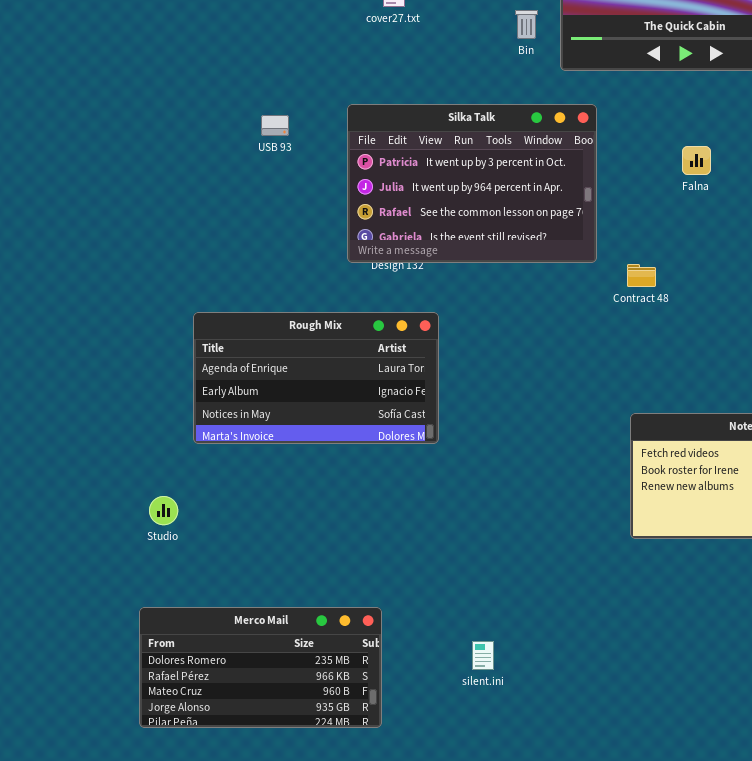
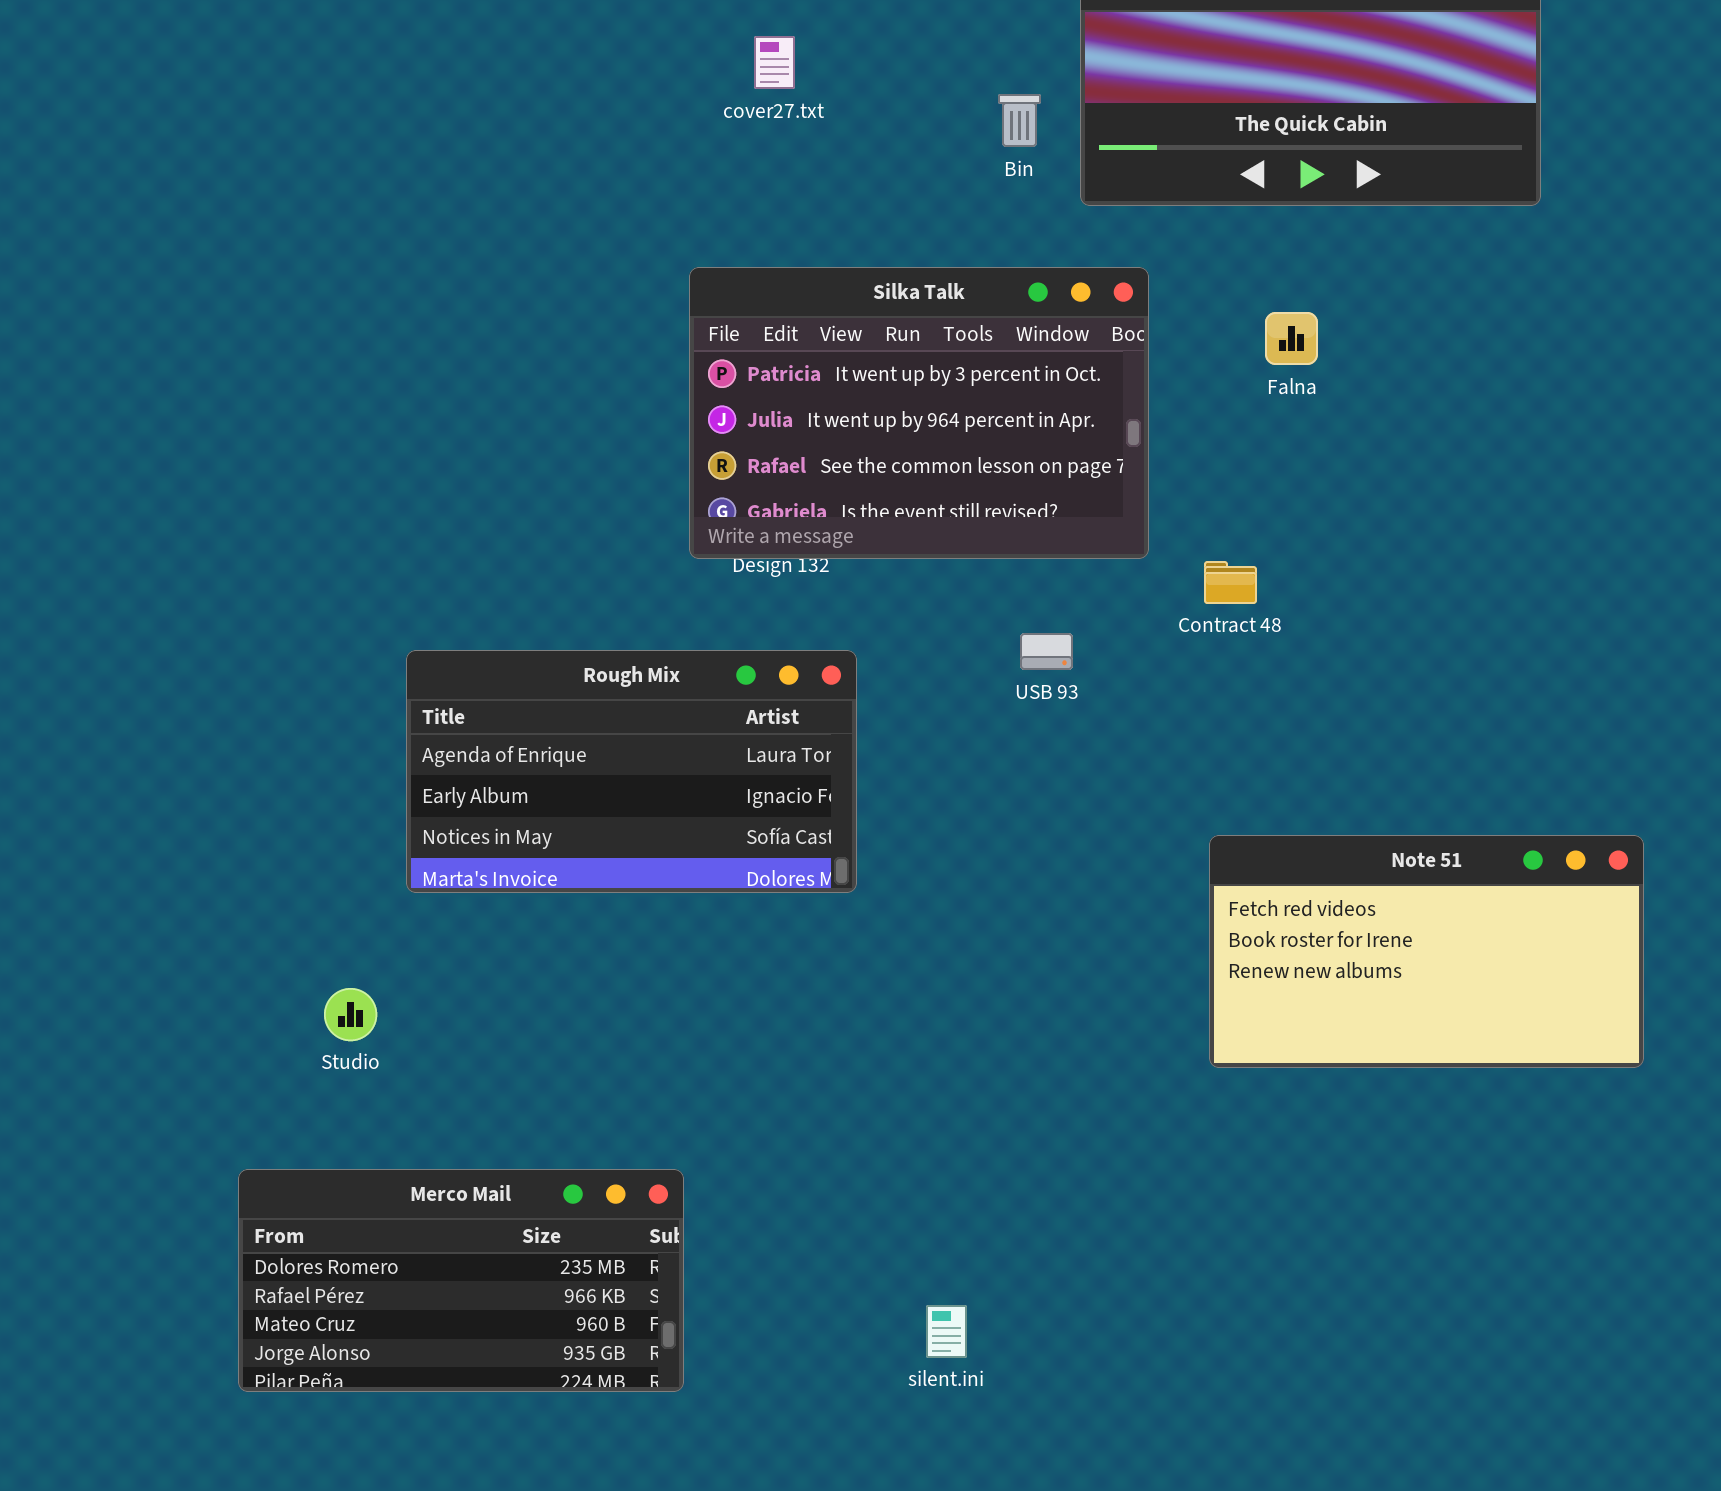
USB 93: [261,115,289,136] -> [1020,633,1073,670], moved
Falna: [682,146,711,175] -> [1265,312,1318,365], moved
Merco Mail: [139,607,382,728] -> [238,1169,684,1392], moved
silent.ini: [472,641,494,670] -> [926,1305,967,1358], moved

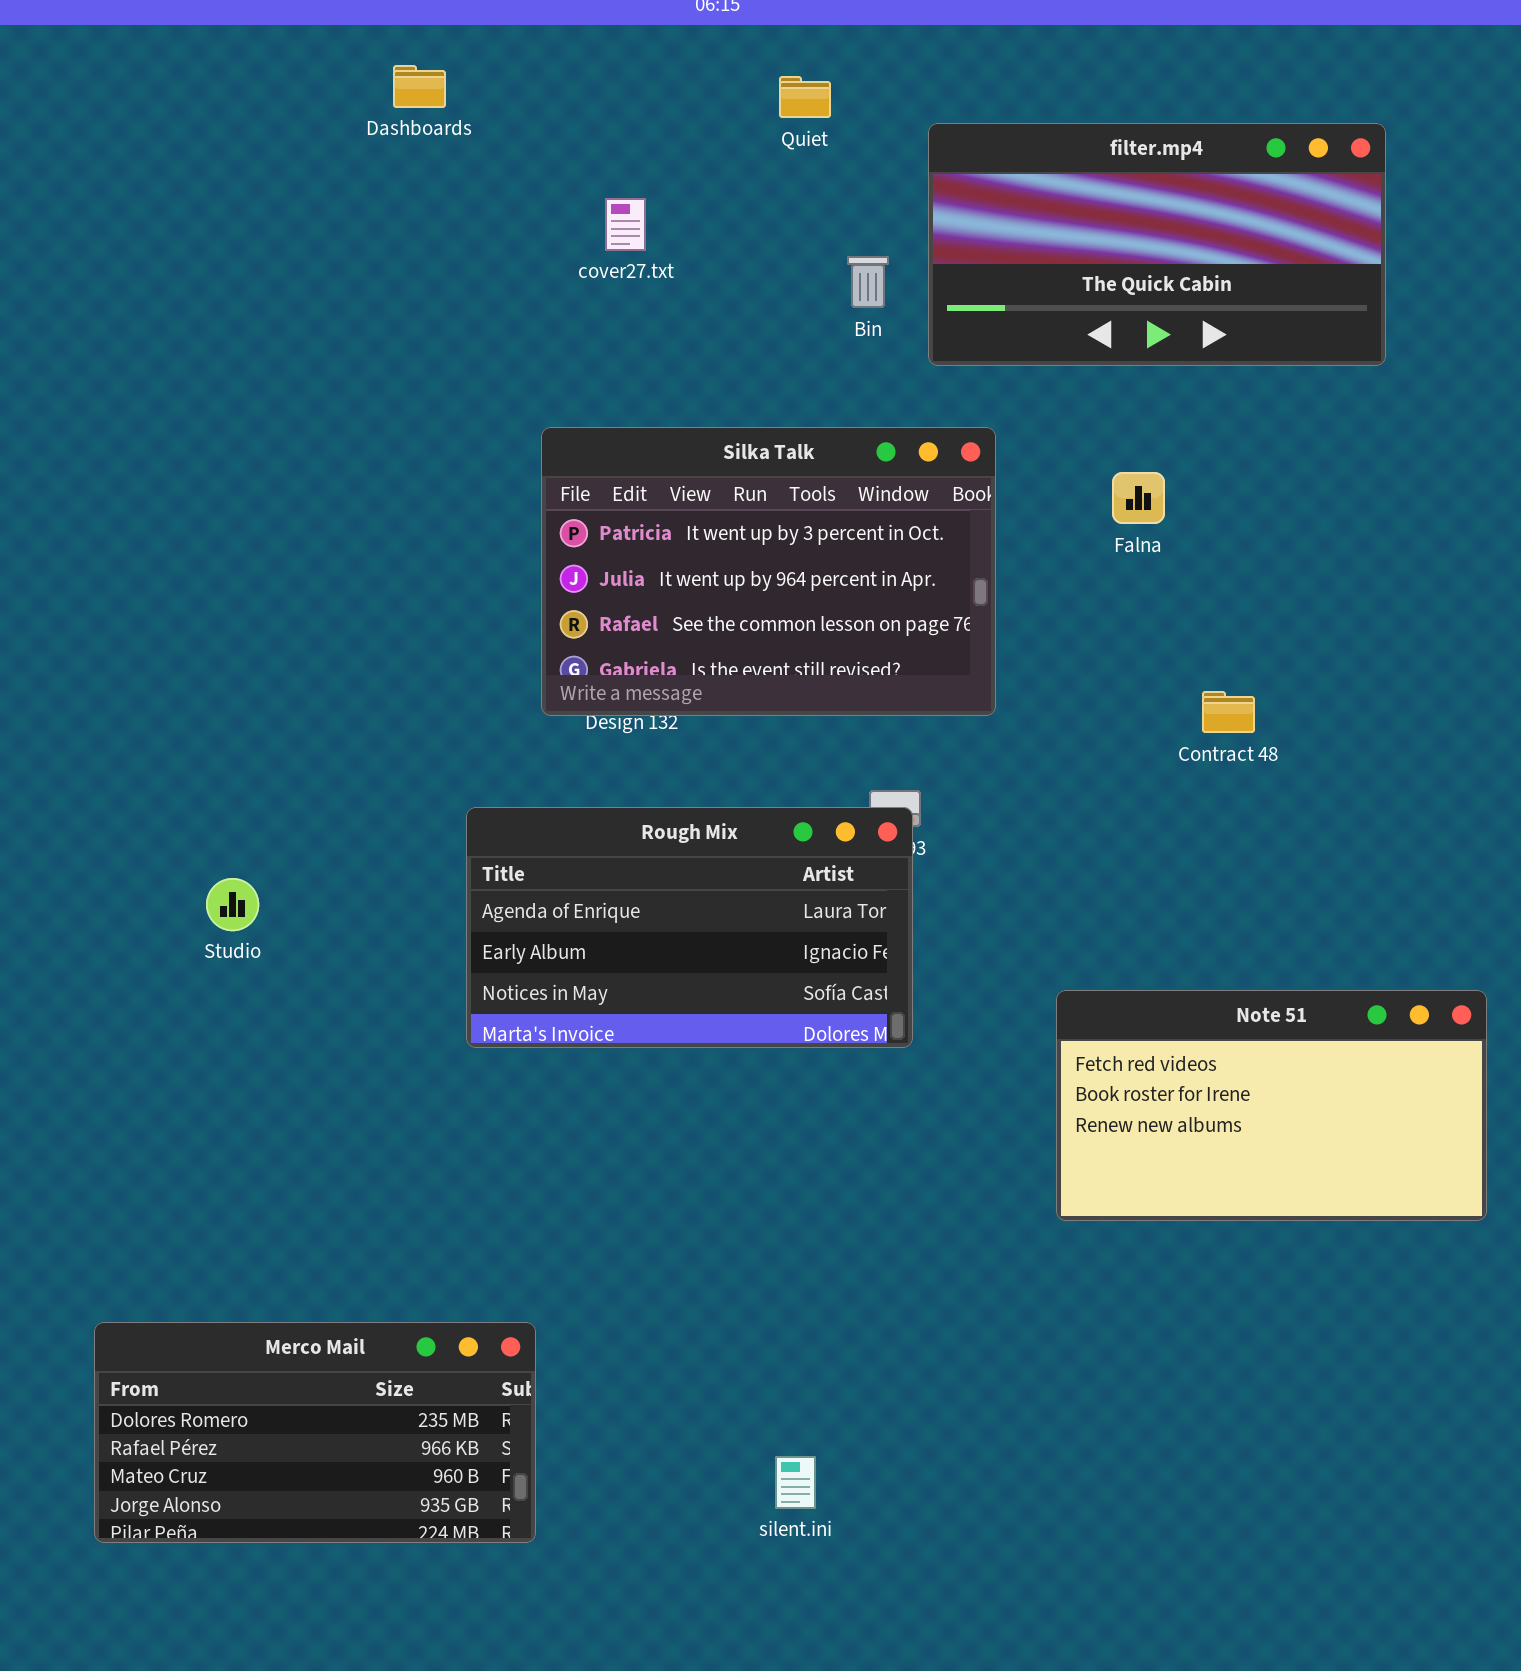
Contract 48: [1204,561,1257,604] -> [1202,691,1255,733], moved
Rough Mix: [406,650,857,893] -> [466,807,913,1048], moved
Studio: [324,988,377,1041] -> [206,878,259,931], moved

